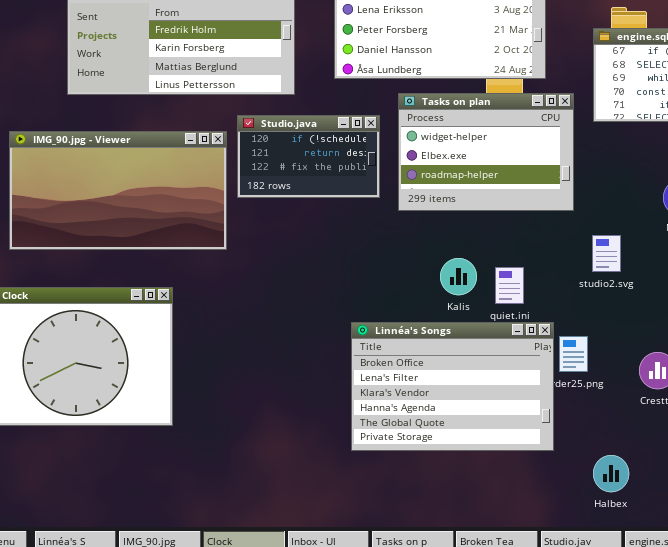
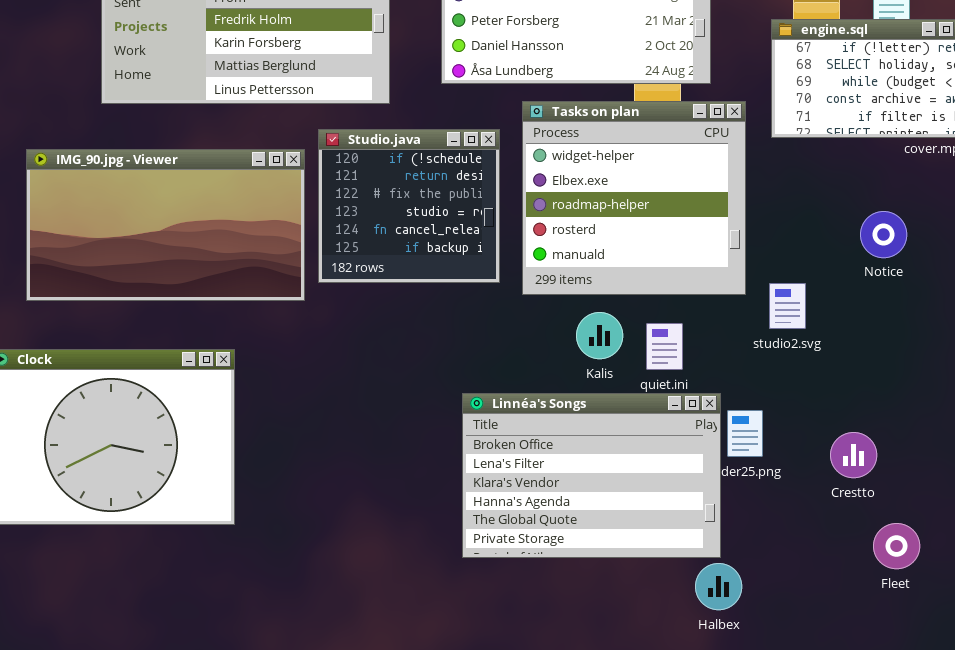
Tasks on plan: [398,93,574,211] -> [522,101,746,295], resized
Studio.java: [237,115,380,198] -> [318,129,500,283], resized
Halbex: [593,455,629,492] -> [695,563,742,610], moved

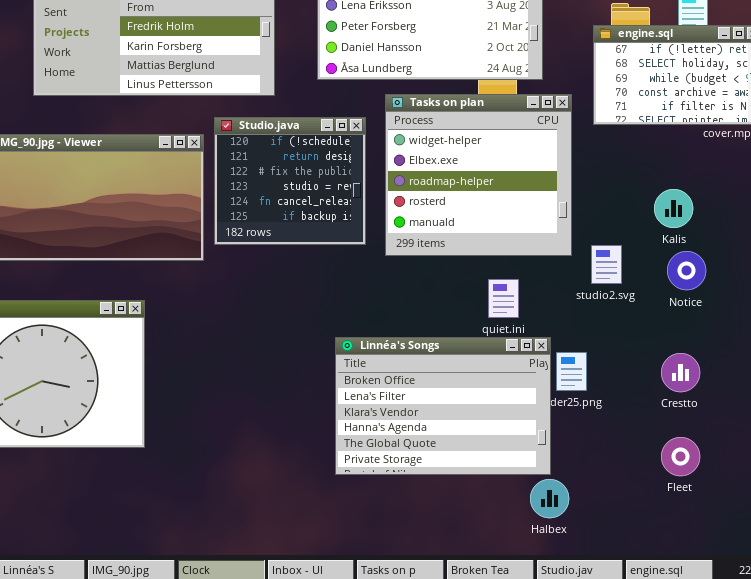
Notice: [860,211,907,258] -> [667,251,706,290], moved
Kalis: [576,312,623,359] -> [654,189,693,228], moved
Crestto: [830,432,877,478] -> [661,353,700,392], moved
Fleet: [873,523,920,569] -> [661,437,700,476], moved

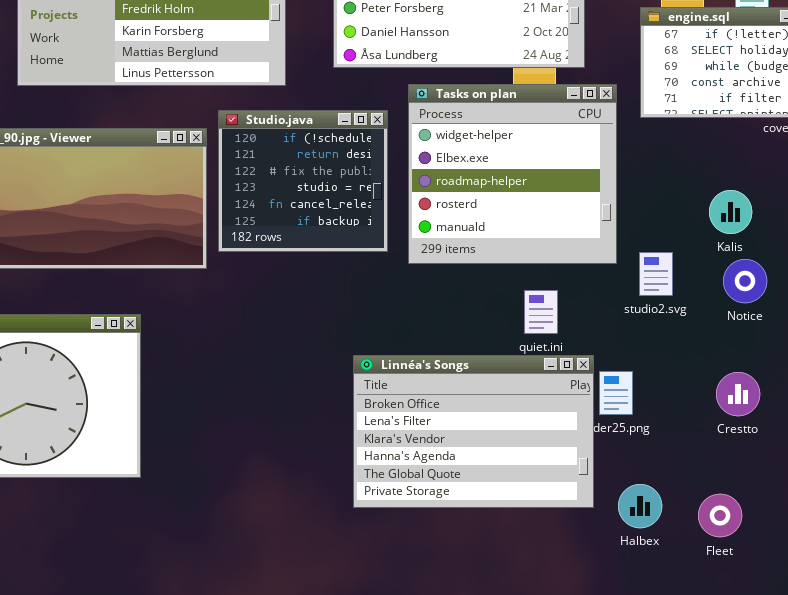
Fleet: [661,437,700,476] -> [698,494,742,537], moved
Halbex: [530,479,569,518] -> [618,484,662,528], moved

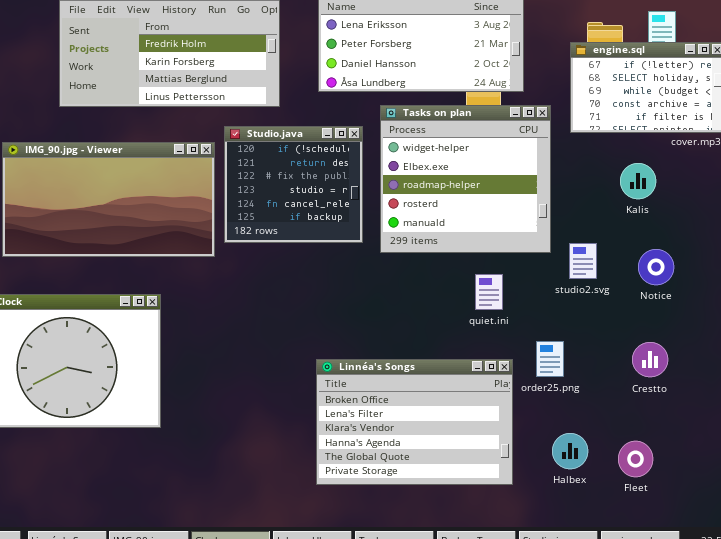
Kalis: [709,190,752,234] -> [620,163,656,199], moved
Linnéa's Songs: [353,355,594,508] -> [316,359,513,485], moved

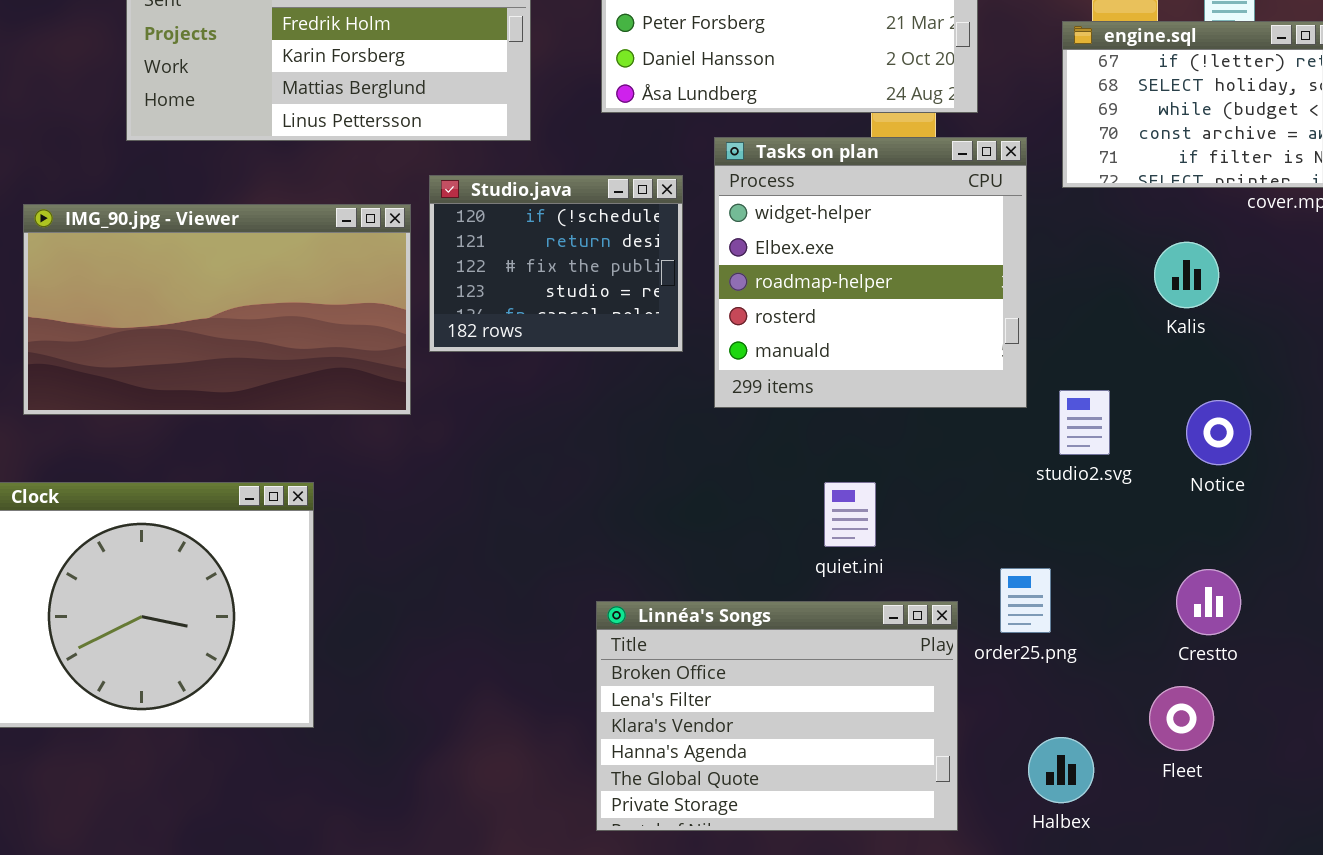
Studio.java: [224,126,363,243] -> [429,175,683,352], resized
quiet.ini: [475,274,503,310] -> [824,482,876,547], moved
Fleet: [618,441,653,477] -> [1149,686,1214,751], moved

